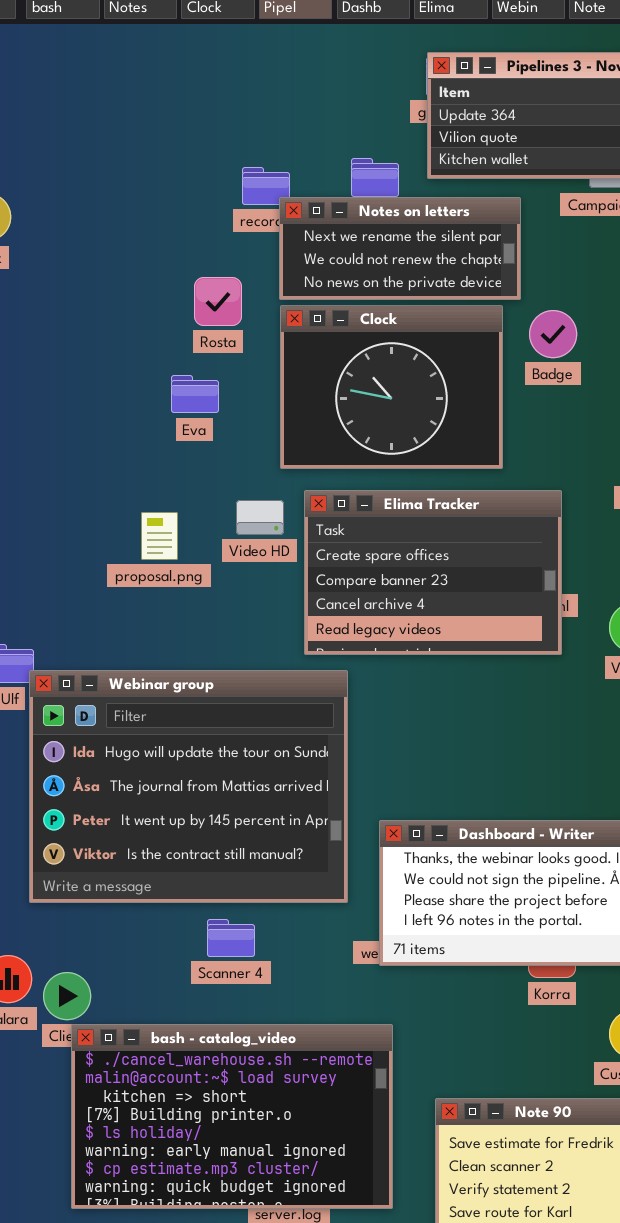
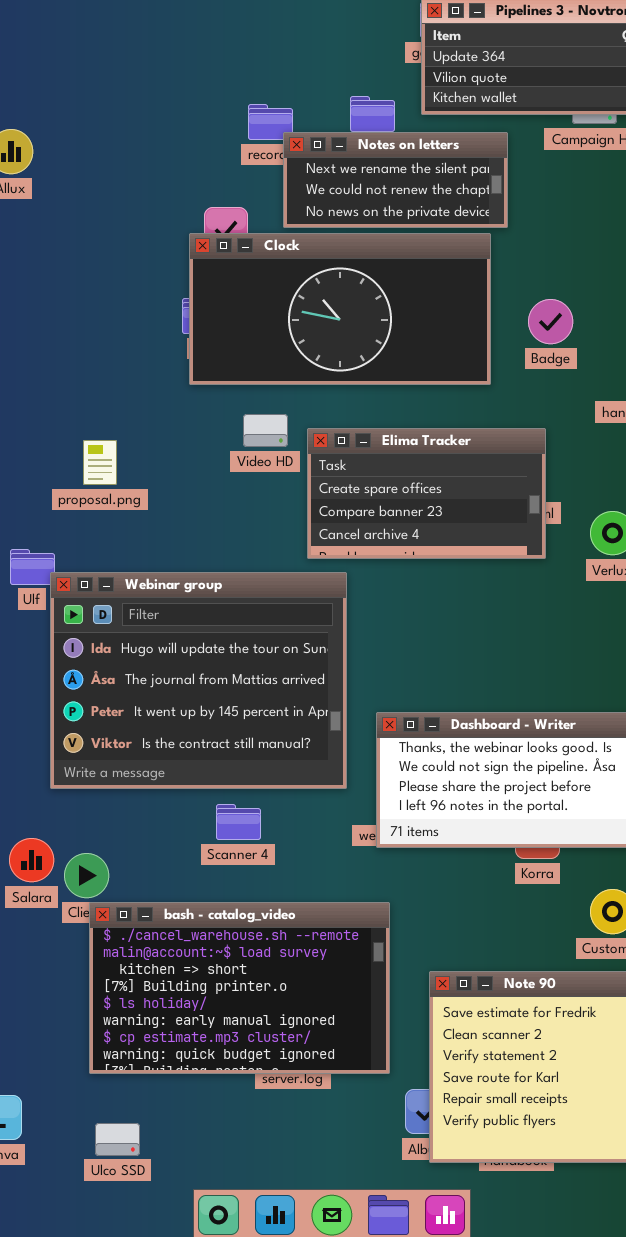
Clock: [280,305,503,469] -> [189,233,491,385], resized
Badge: [529,310,577,358] -> [528,299,573,344], moved
Elima Tracker: [304,490,562,655] -> [307,428,546,559], resized
proposal.png: [141,512,178,560] -> [83,440,117,485], moved

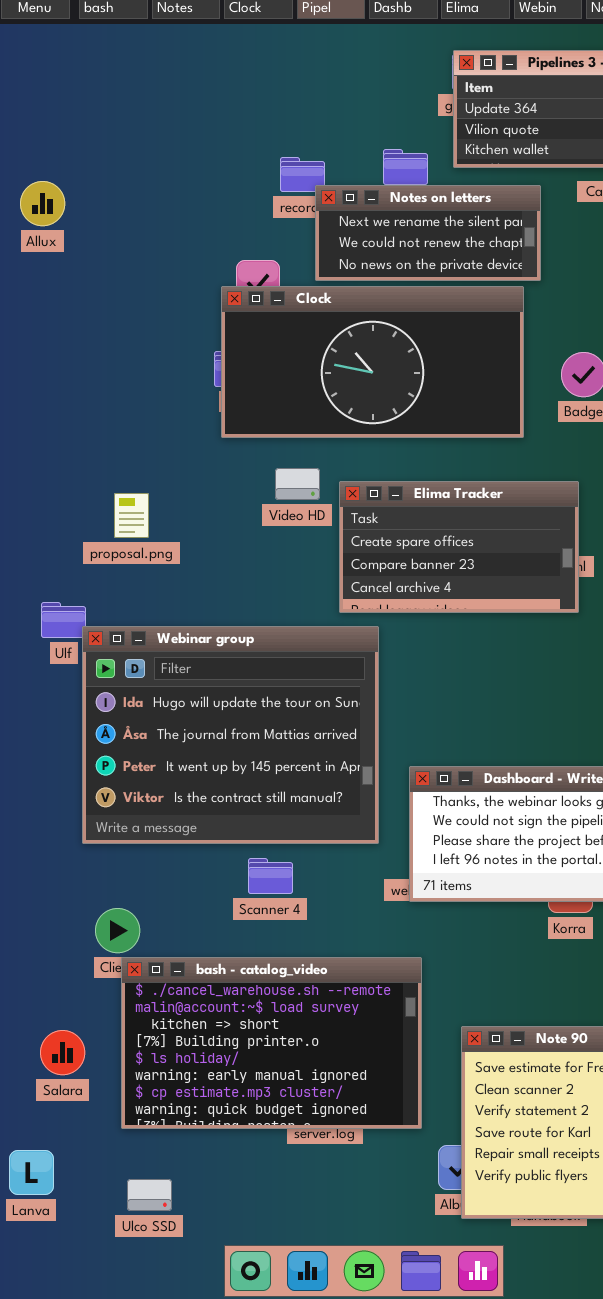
Salara: [9,838,54,882] -> [40,1030,85,1075], moved

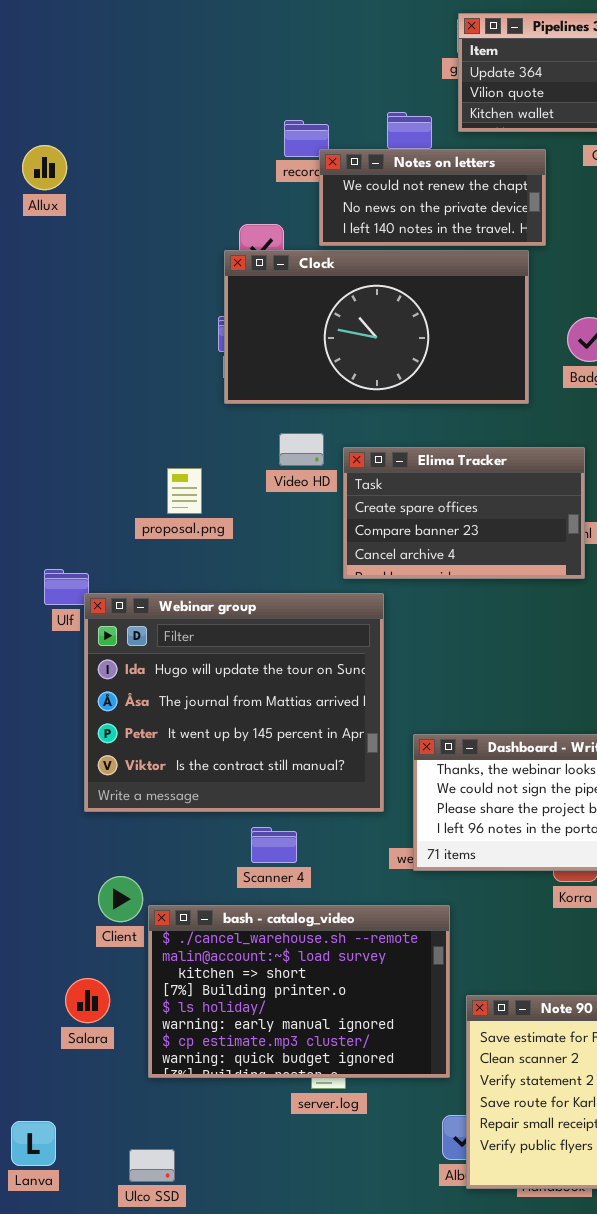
Notes on letters: [315,185,541,281] -> [319,149,546,246], scrolled down 1 row
proposal.png: [114,493,149,538] -> [167,468,202,514], moved
bash - catalog_video: [121,957,422,1129] -> [148,905,450,1078], moved
Salara: [40,1030,85,1075] -> [65,978,110,1023], moved

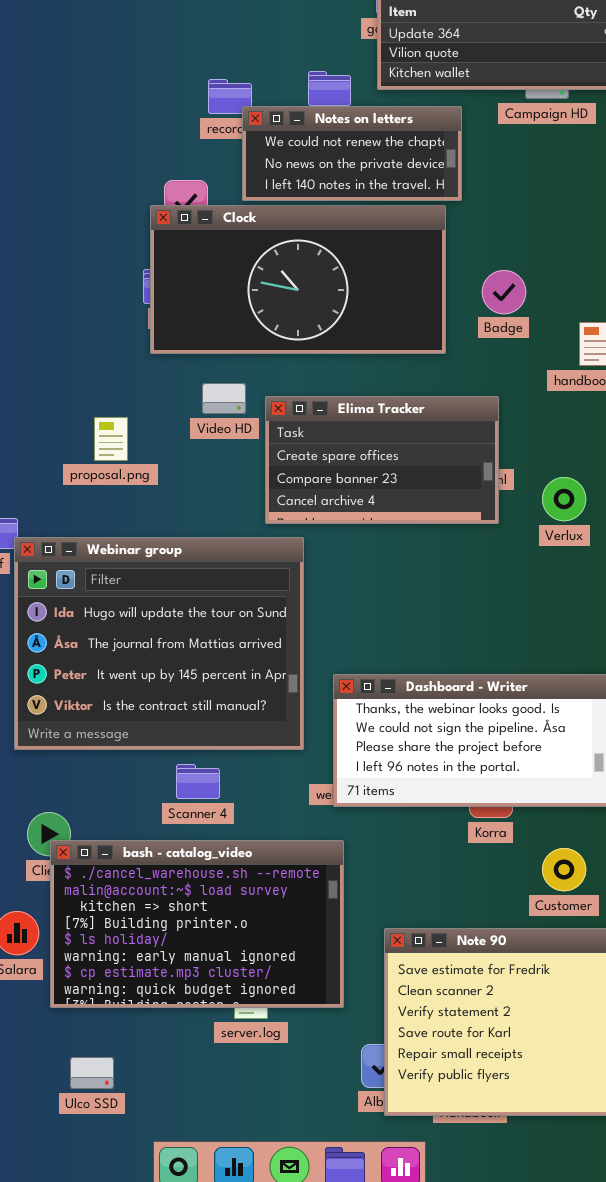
bash - catalog_video: [148,905,450,1078] -> [50,840,344,1008], moved
Ulco SSD: [129,1149,175,1182] -> [70,1057,114,1089], moved

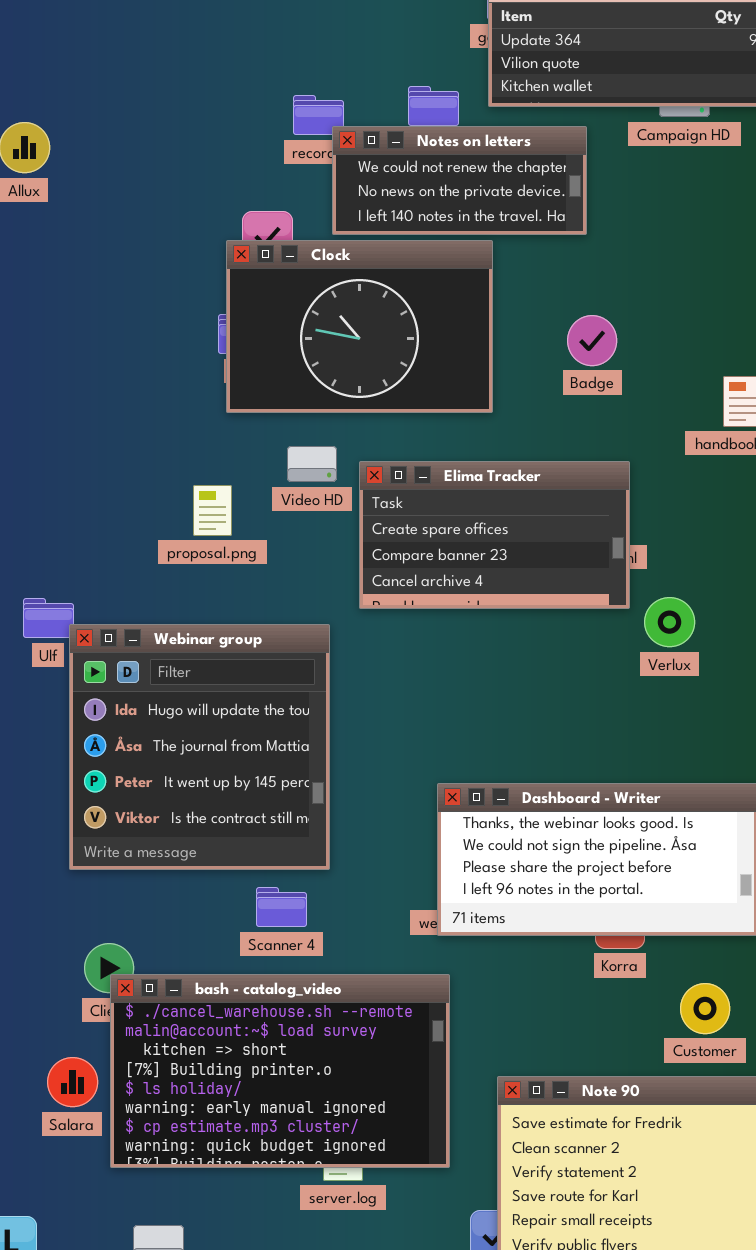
Clock: [150,205,446,354] -> [226,240,493,413], resized
Badge: [482,270,526,314] -> [567,315,617,366], moved
proposal.png: [94,417,128,461] -> [193,485,232,536], moved
Verlux: [542,477,586,521] -> [644,597,695,647], moved
Webinar group: [14,537,304,750] -> [69,624,330,870], resized

